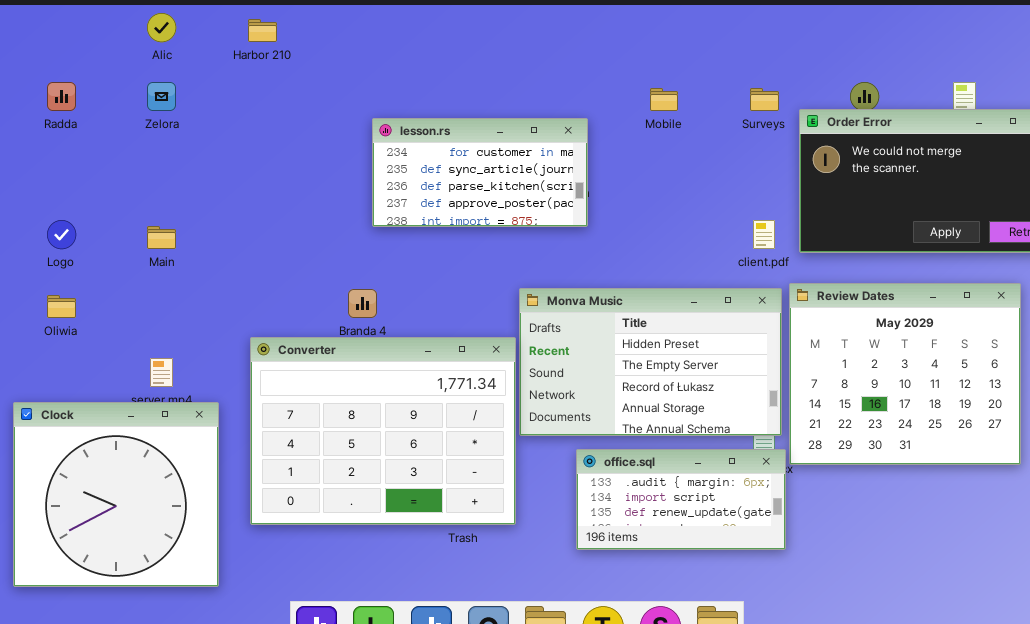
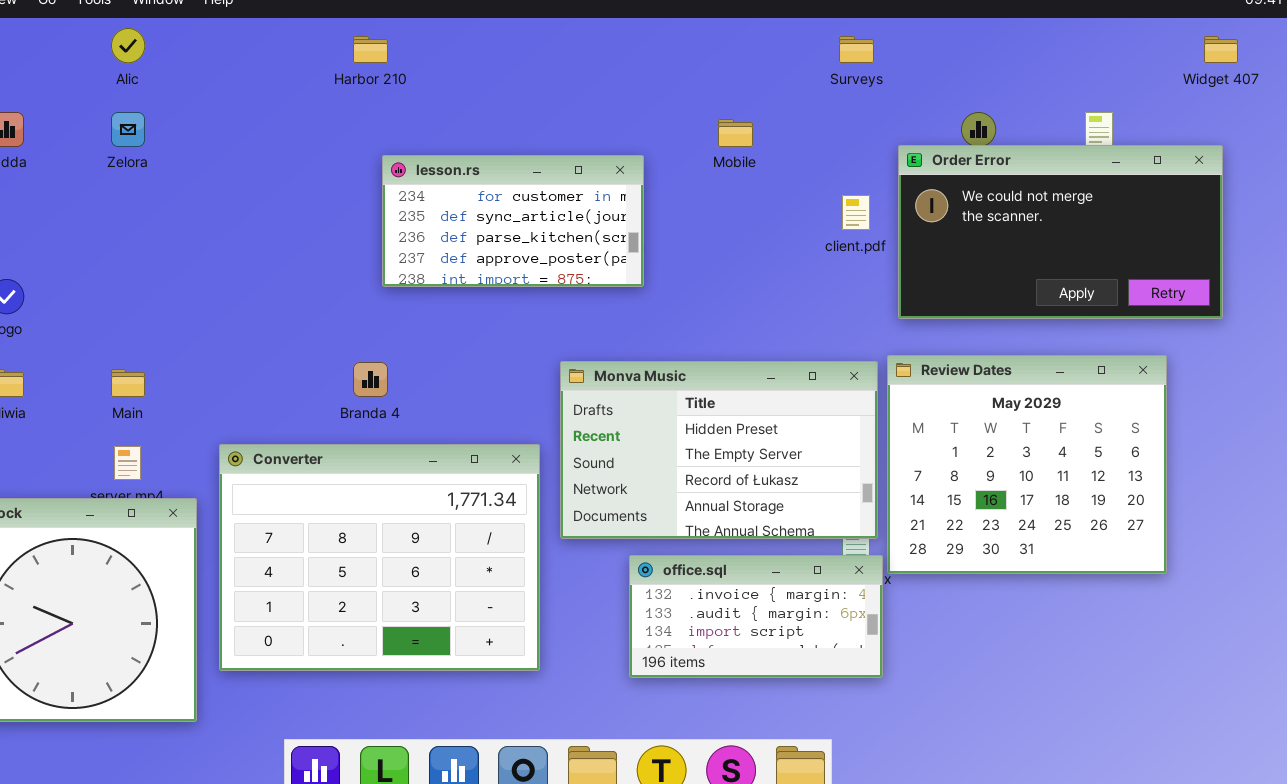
Harbor 210: [248,19,277,42] -> [353,36,388,63], moved
Surveys: [750,88,779,111] -> [839,36,874,63], moved
client.pdf: [753,220,775,249] -> [842,195,870,230], moved
Main: [147,226,176,249] -> [111,369,145,397], moved
Converter: [250,337,516,525] -> [219,444,540,671], moved
office.sql: [576,449,786,550] -> [629,555,883,678], scrolled up 1 row

